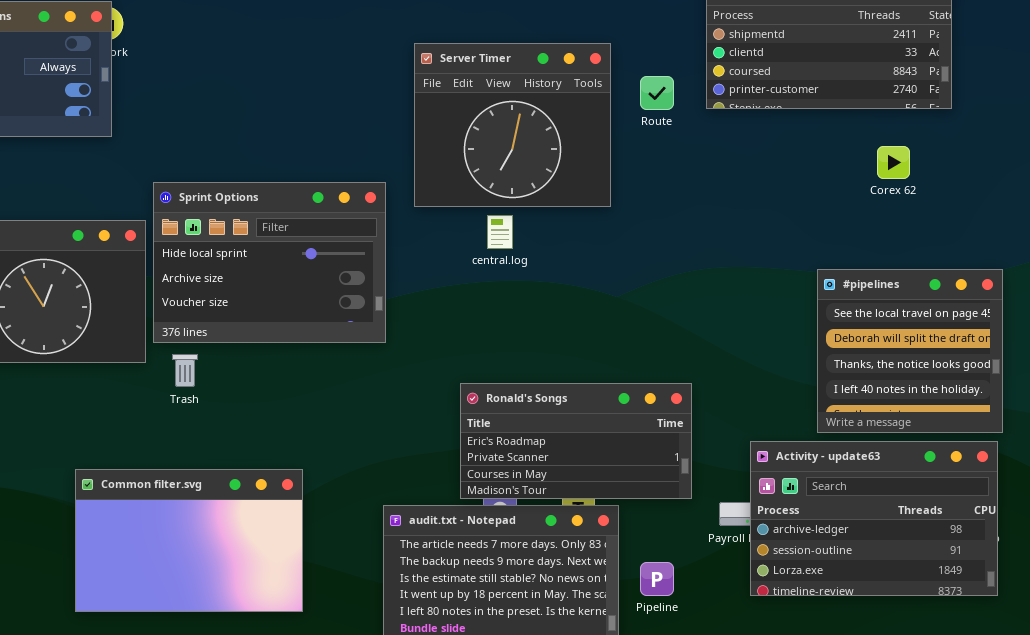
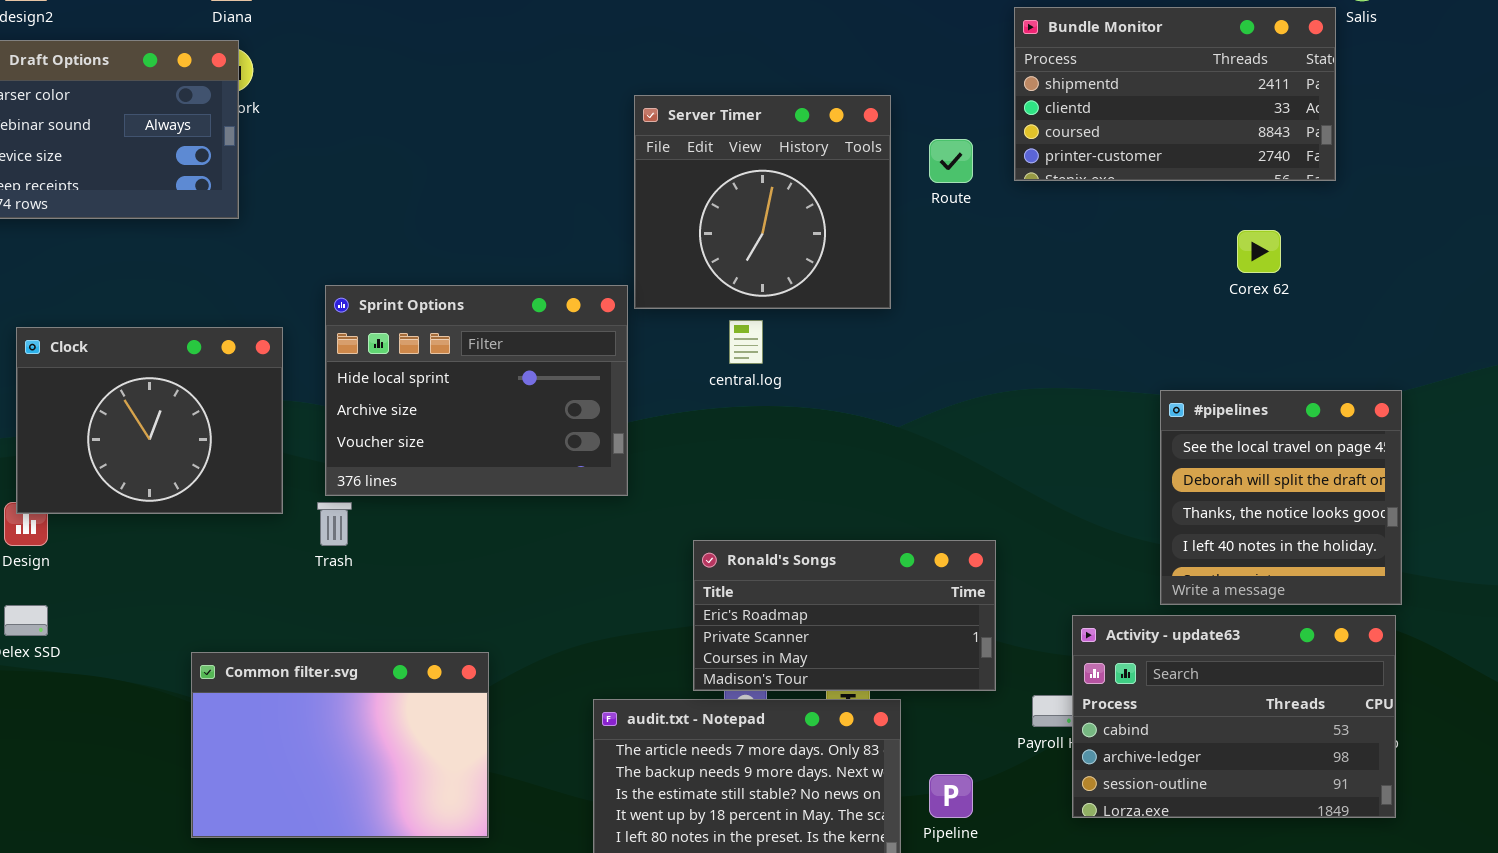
Sprint Options: [153,182,386,343] -> [325,285,628,496], moved
Activity - update63: [750,441,998,596] -> [1072,615,1396,818], scrolled up 1 row

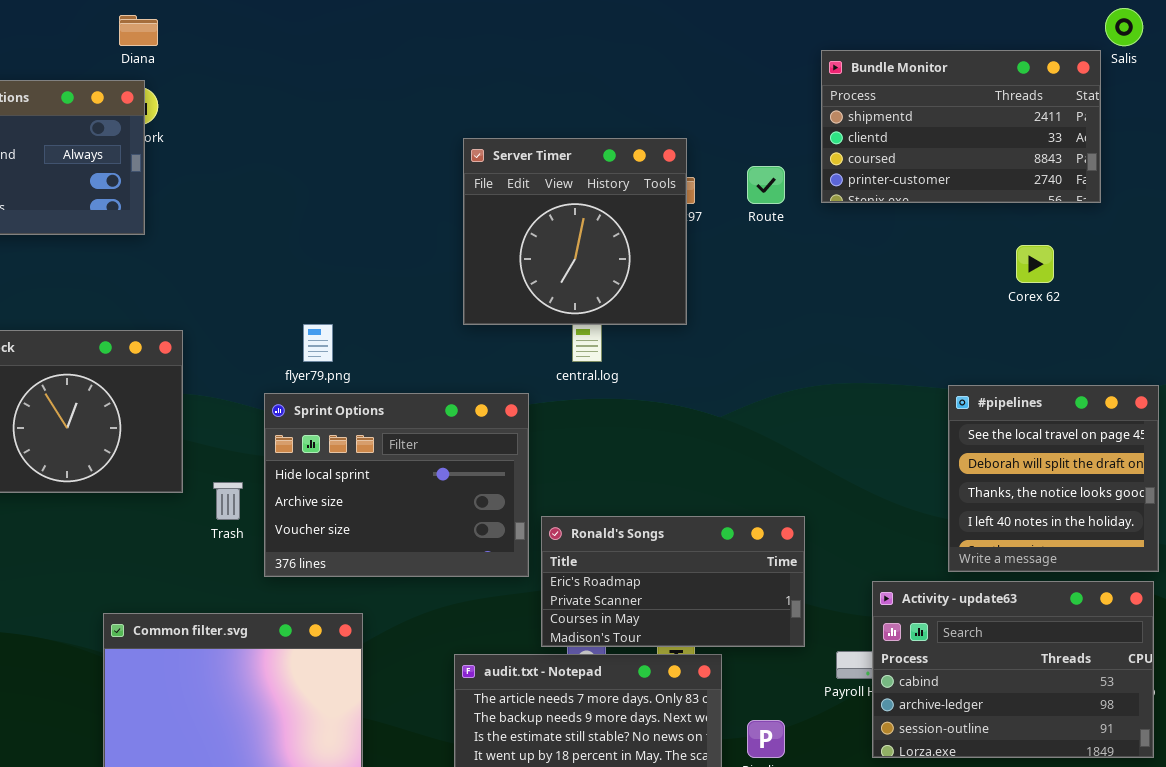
Server Timer: [634,95,891,309] -> [463,138,687,325], moved
Sprint Options: [325,285,628,496] -> [264,393,529,577], moved

